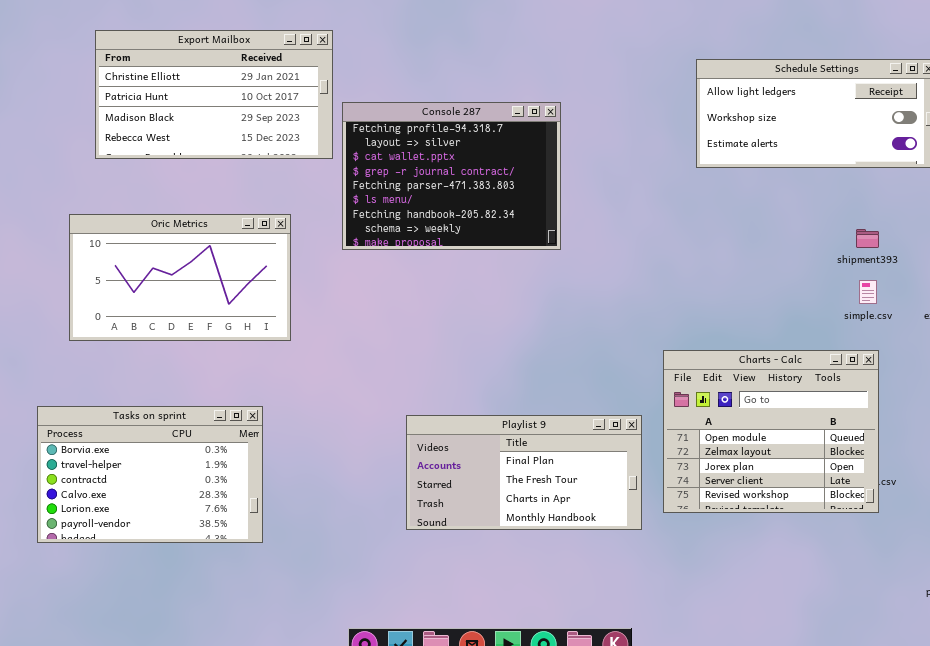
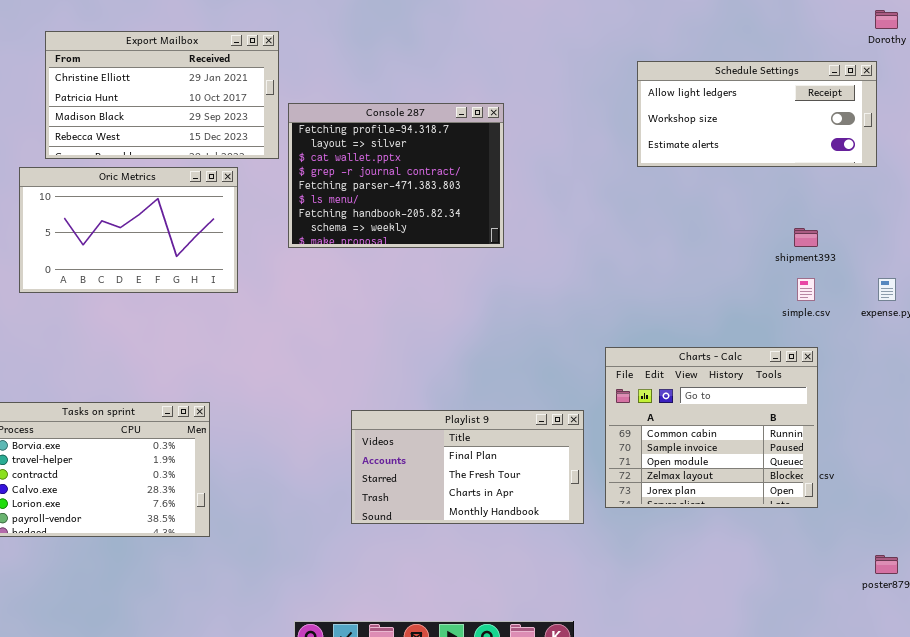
Oric Metrics: [69,214,291,341] -> [19,167,238,293], moved
Charts - Calc: [663,350,879,513] -> [605,347,818,508], scrolled up 2 rows

